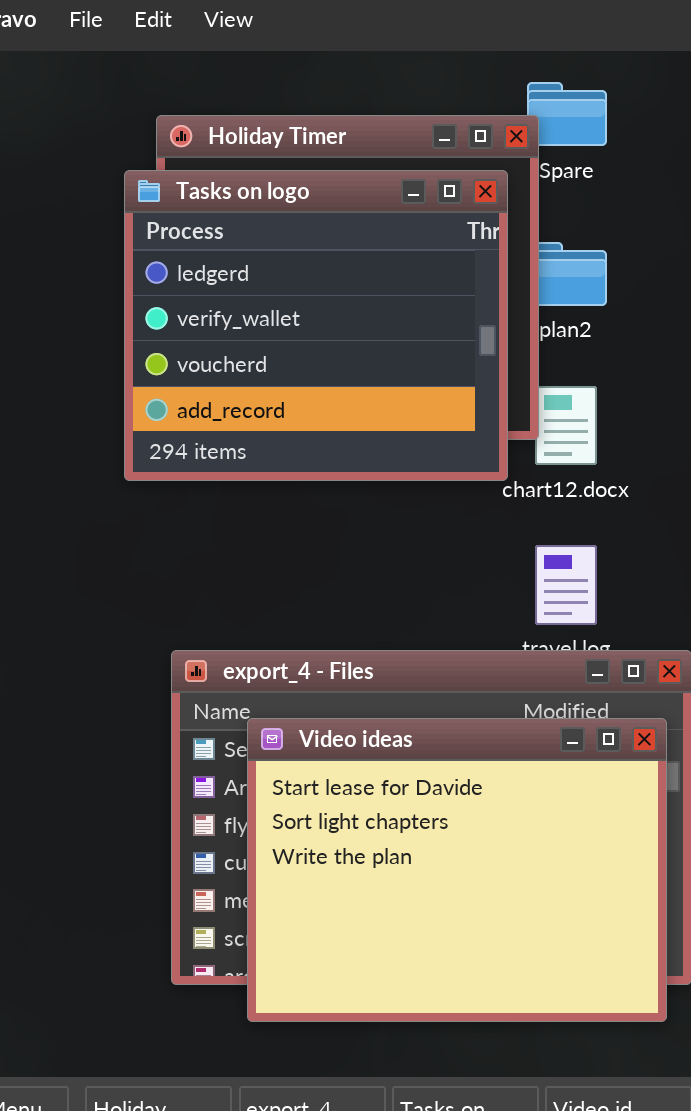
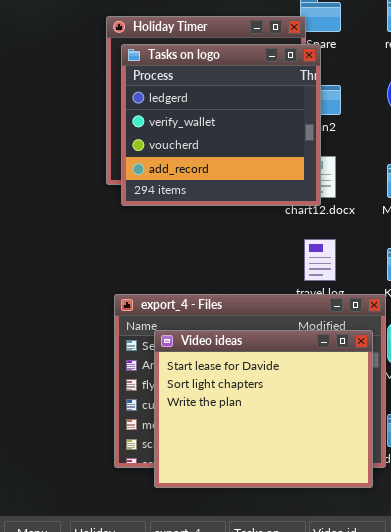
Tasks on logo: [124,170,508,481] -> [121,44,321,206], moved

